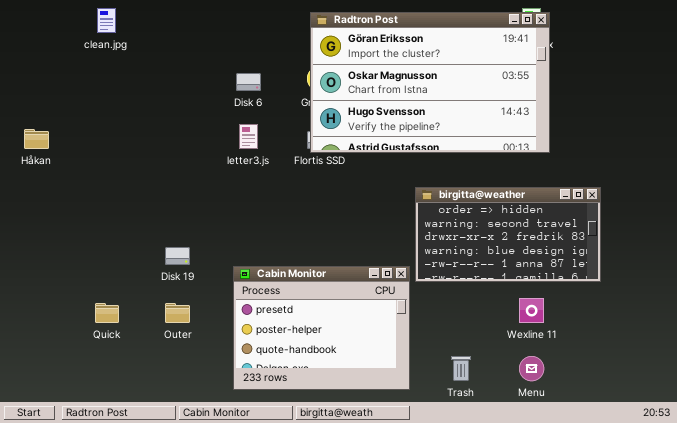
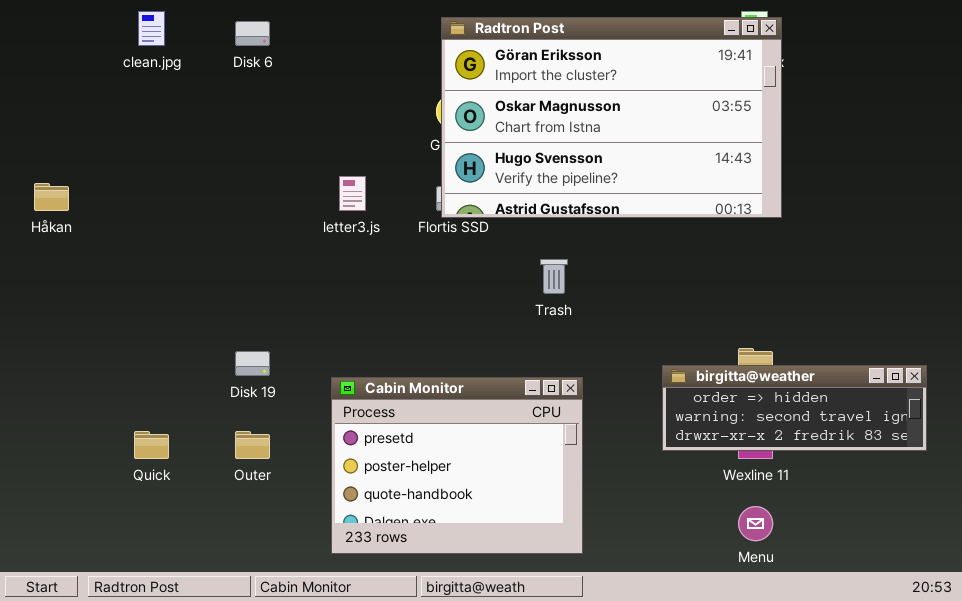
Disk 6: [236,73,261,91] -> [235,21,270,46], moved
birgitta@weather: [415,187,601,282] -> [662,365,927,451], moved, resized
Trash: [451,356,471,381] -> [540,259,568,294], moved

